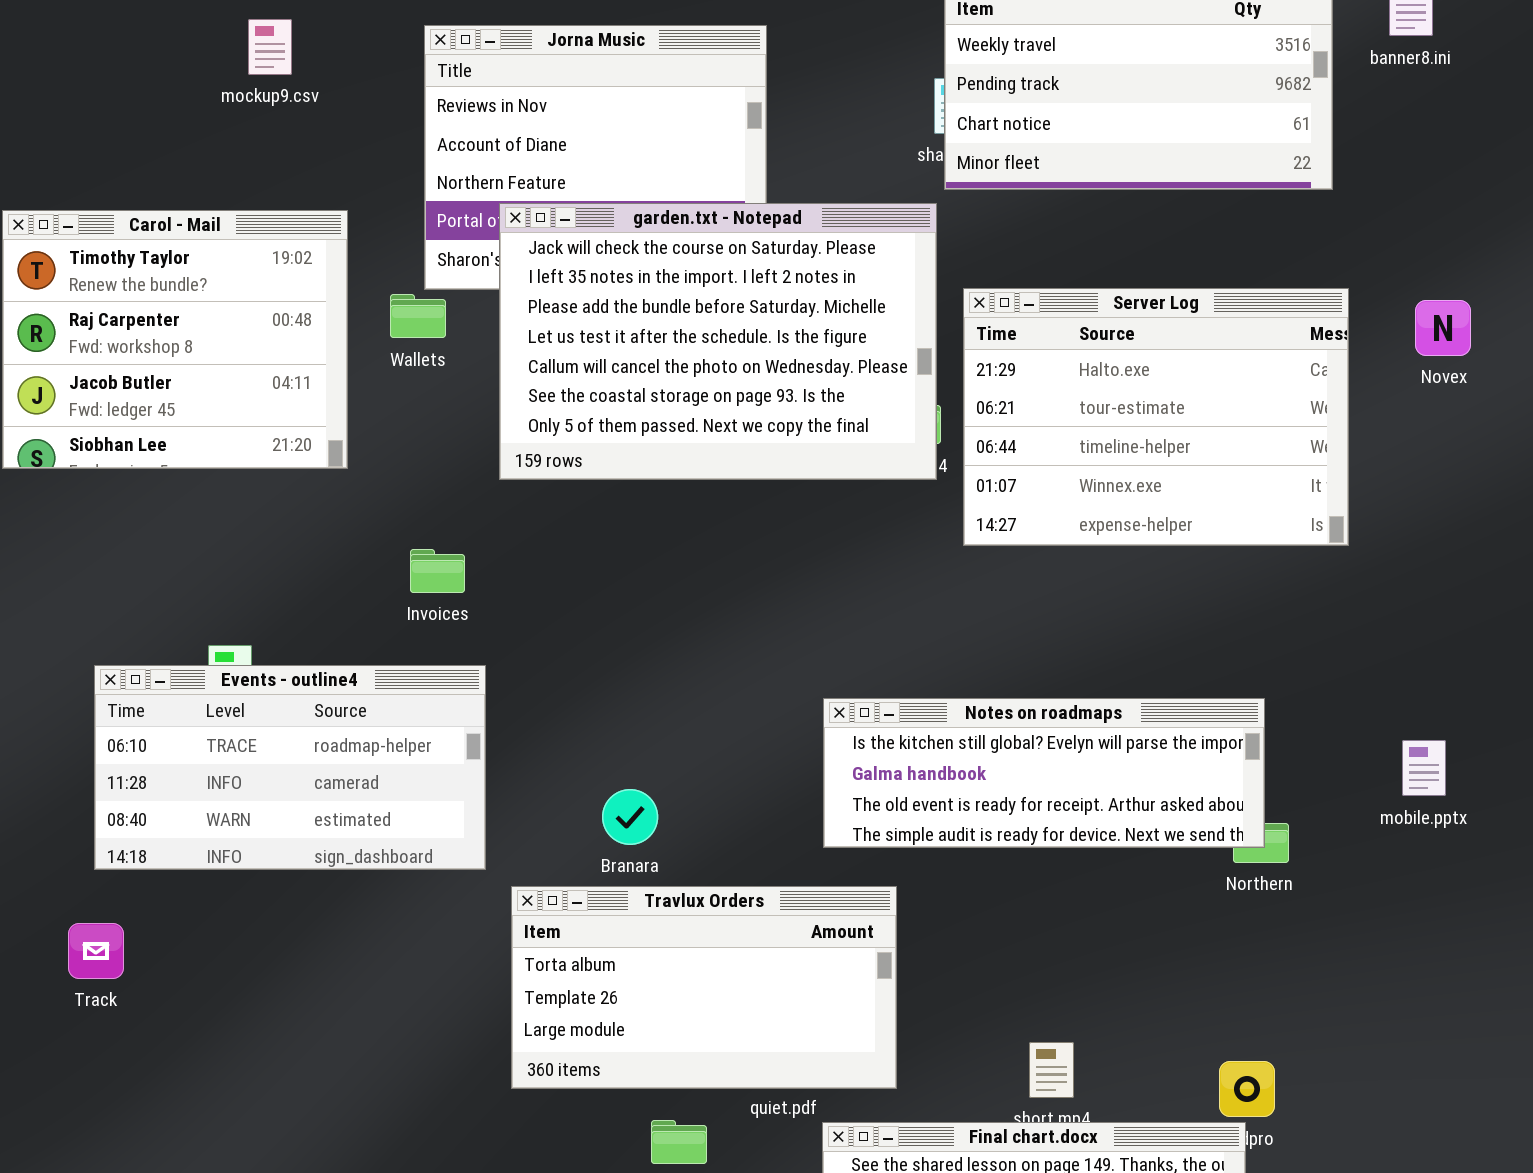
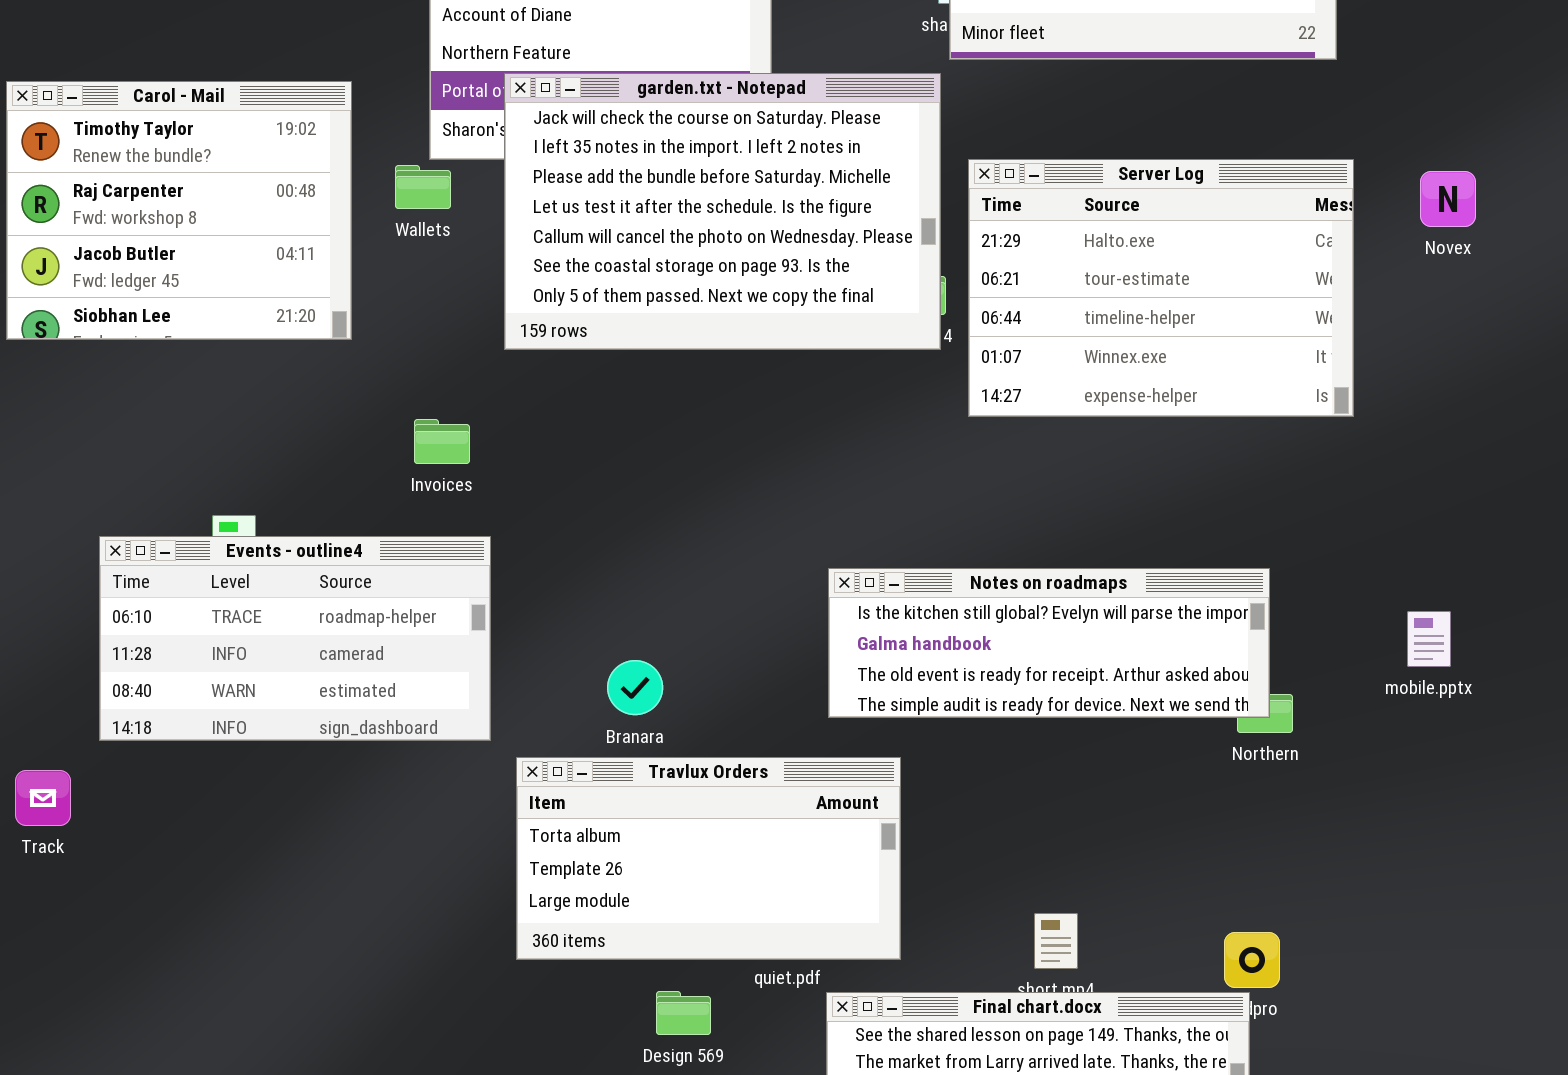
Track: [68,923,124,979] -> [15,770,71,826], moved

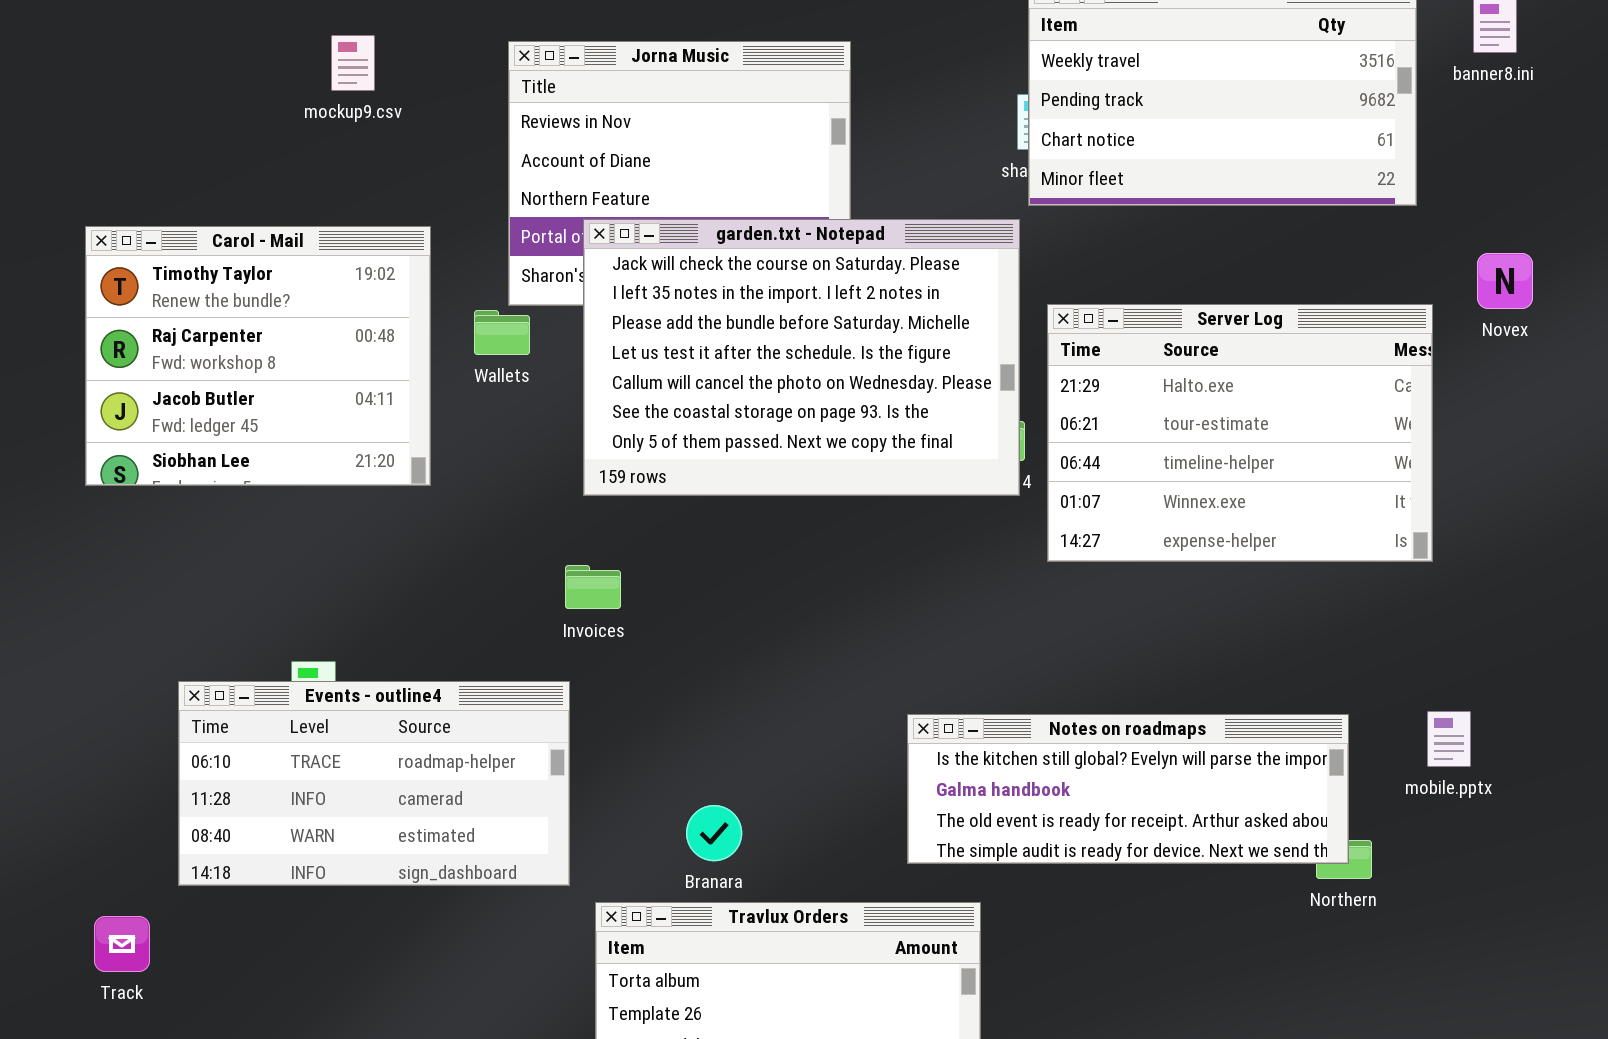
Novex: [1420,171,1476,227] -> [1477,253,1533,309], moved
Invoices: [414,419,470,464] -> [565,565,621,609], moved
mobile.pptx: [1407,611,1451,667] -> [1427,711,1471,767], moved

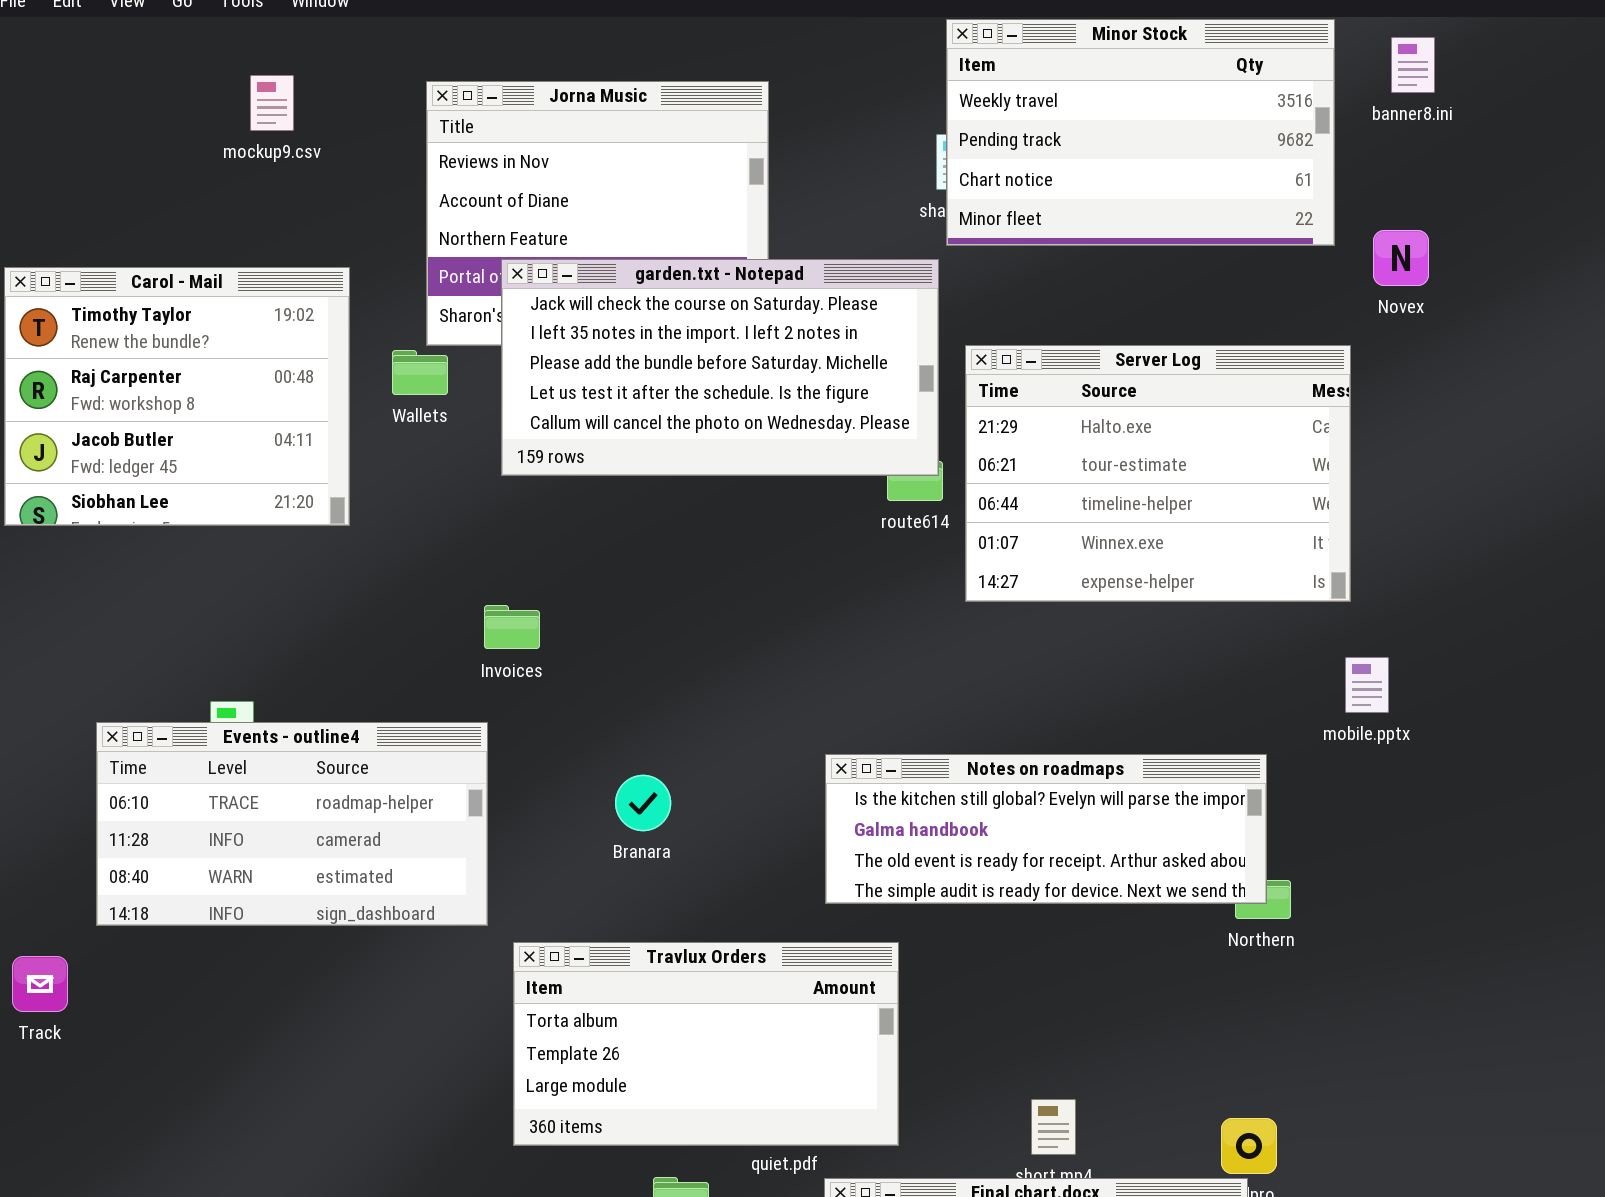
garden.txt - Notepad: [583,219,1020,496] -> [501,259,939,476], resized
Novex: [1477,253,1533,309] -> [1373,230,1429,286], moved
mobile.pptx: [1427,711,1471,767] -> [1345,657,1389,713], moved
Branara: [686,805,742,861] -> [615,775,671,831], moved

